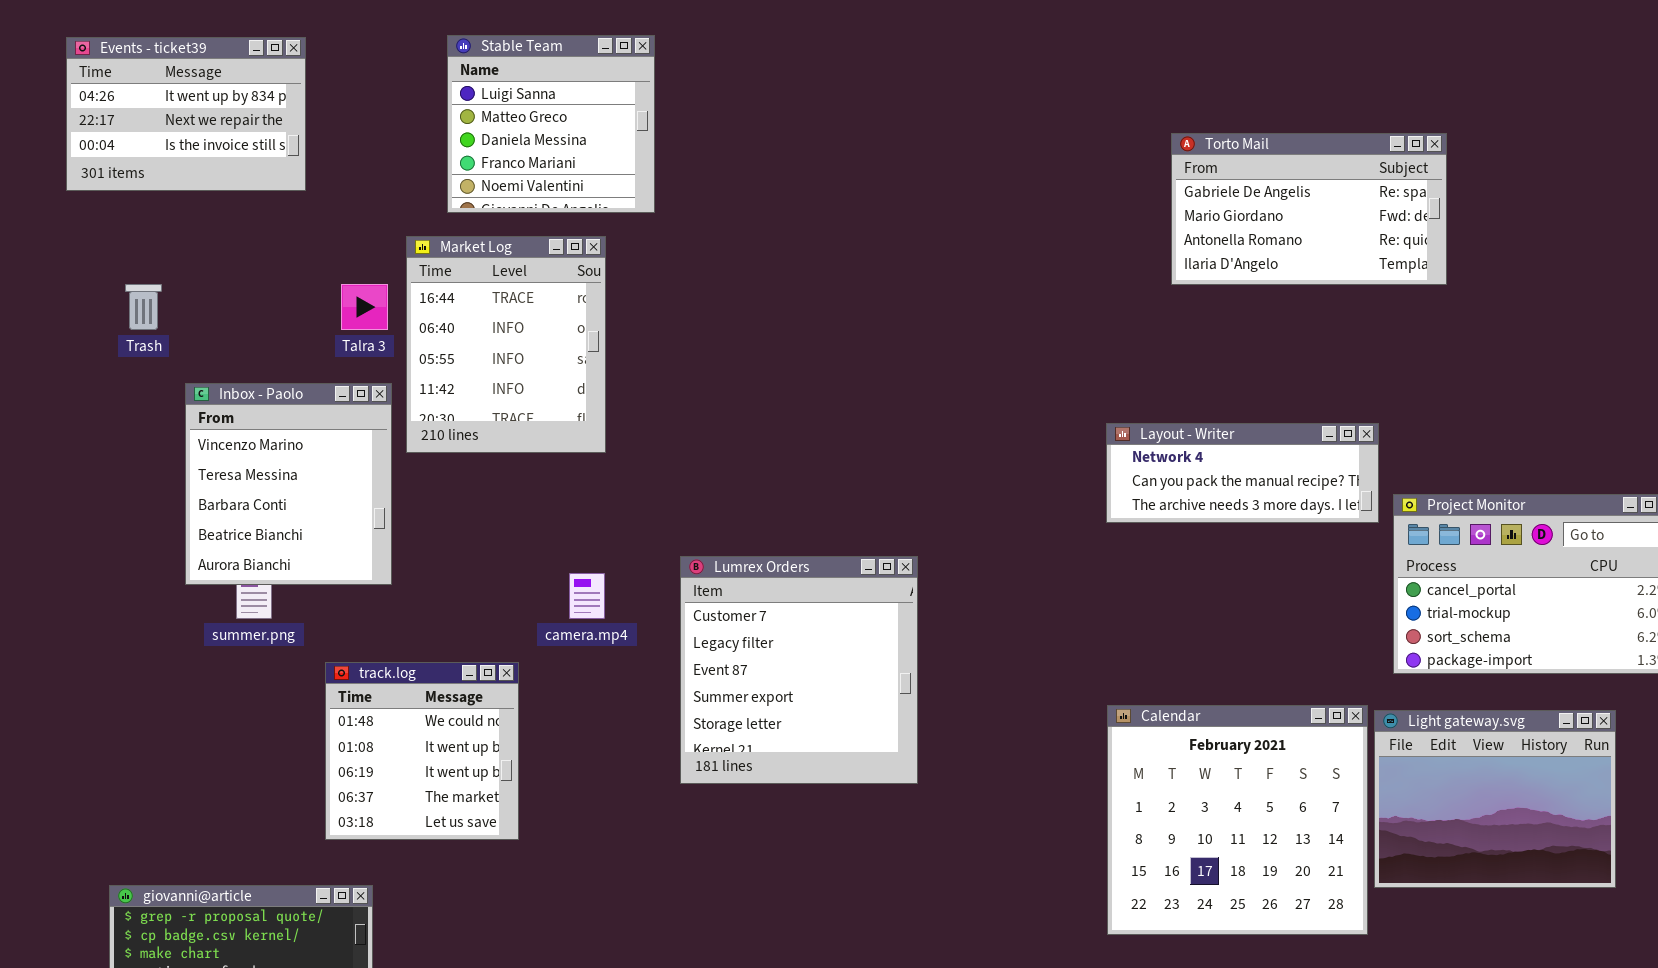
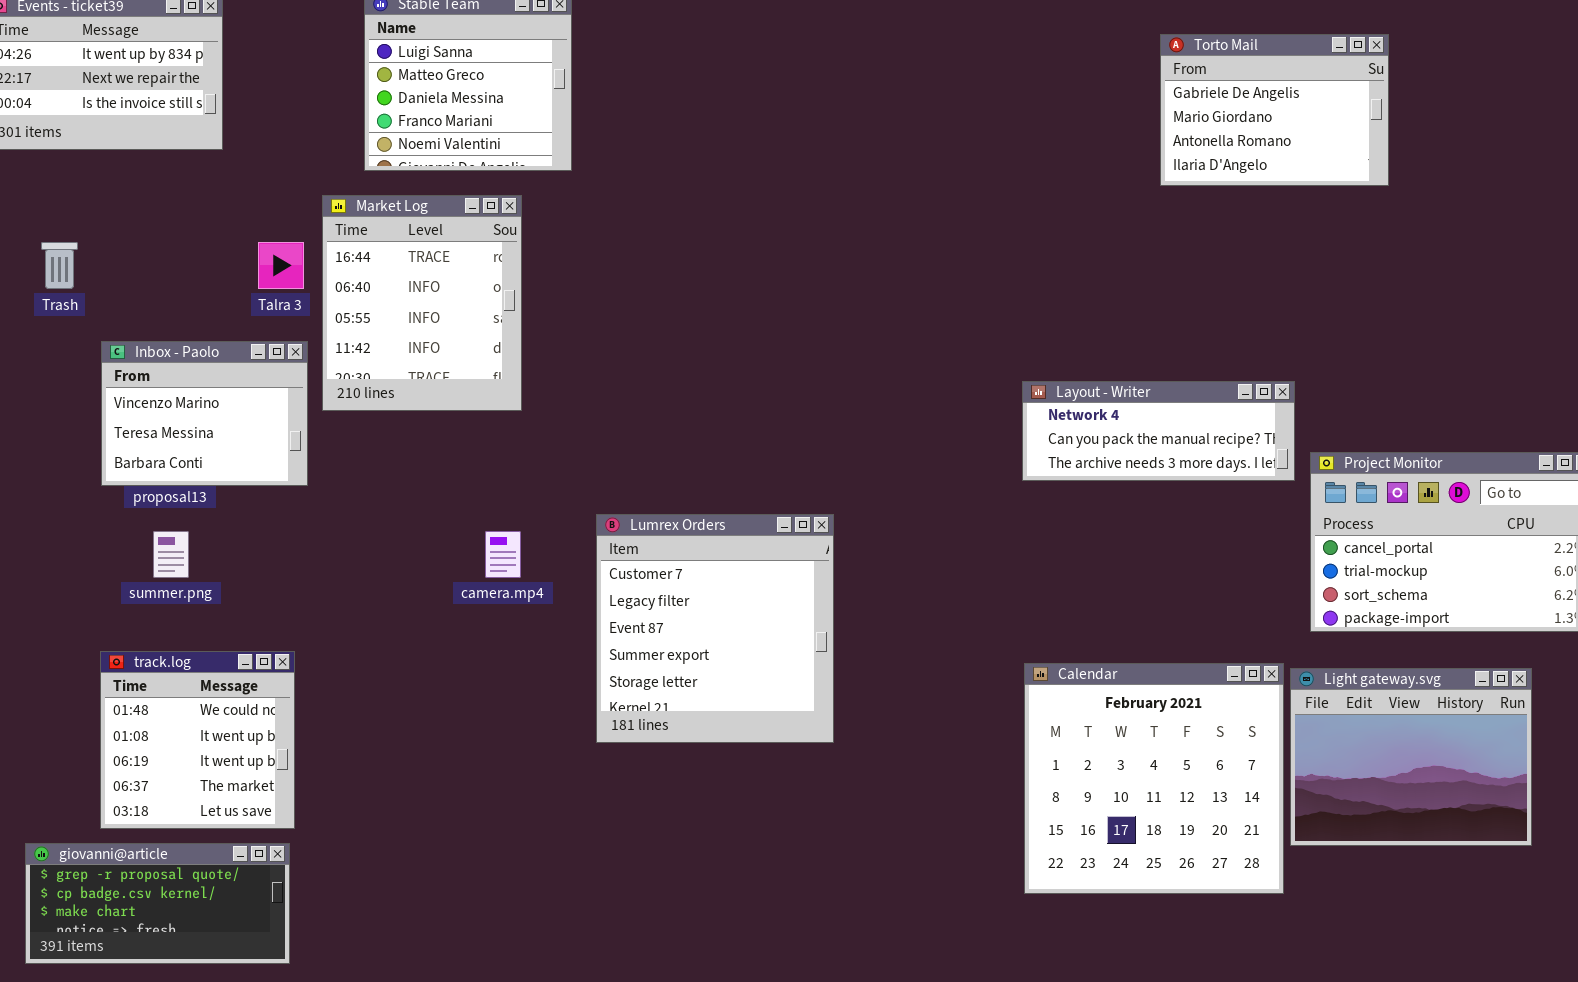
Torto Mail: [1171,133,1447,285] -> [1160,34,1389,186], moved, resized
Inbox - Paolo: [185,383,392,585] -> [101,341,308,486], resized
track.log: [325,662,519,840] -> [100,651,295,829], moved

